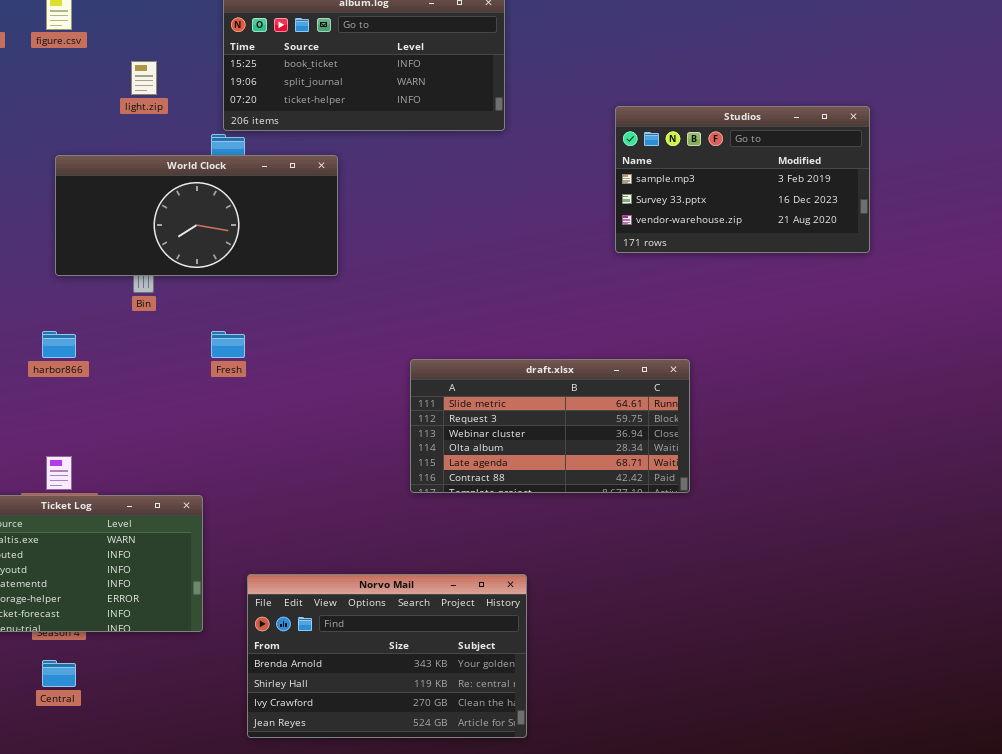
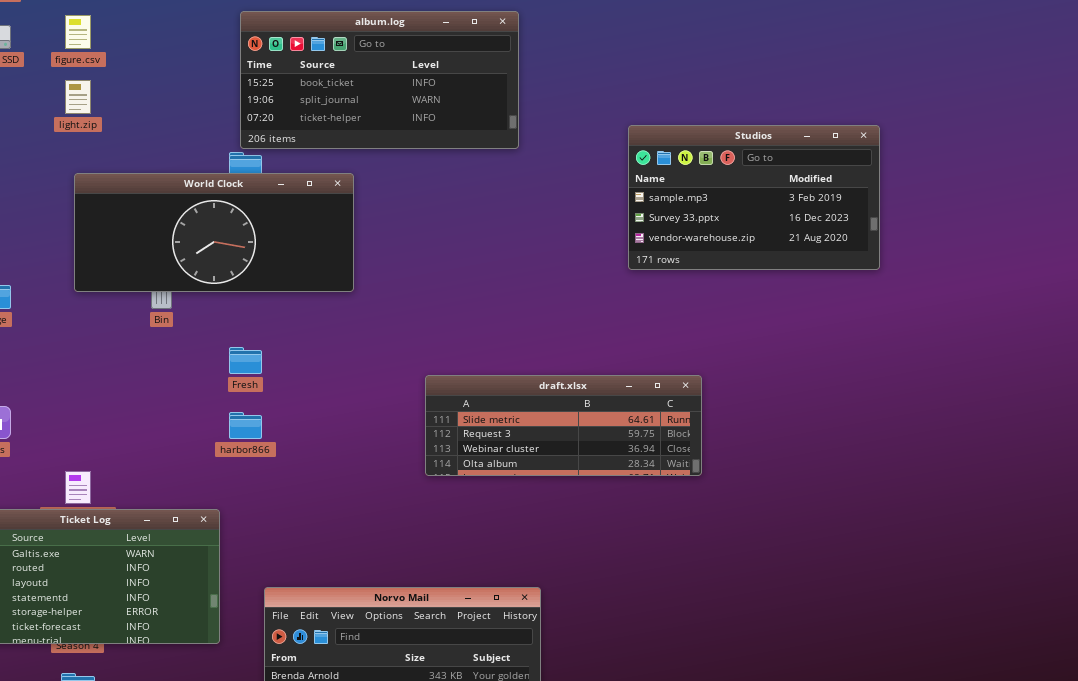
light.zip: [131,61,157,95] -> [65,80,91,114], moved
harbor866: [42,331,76,358] -> [229,412,262,439], moved
draft.xlsx: [410,359,690,493] -> [425,375,702,476], resized

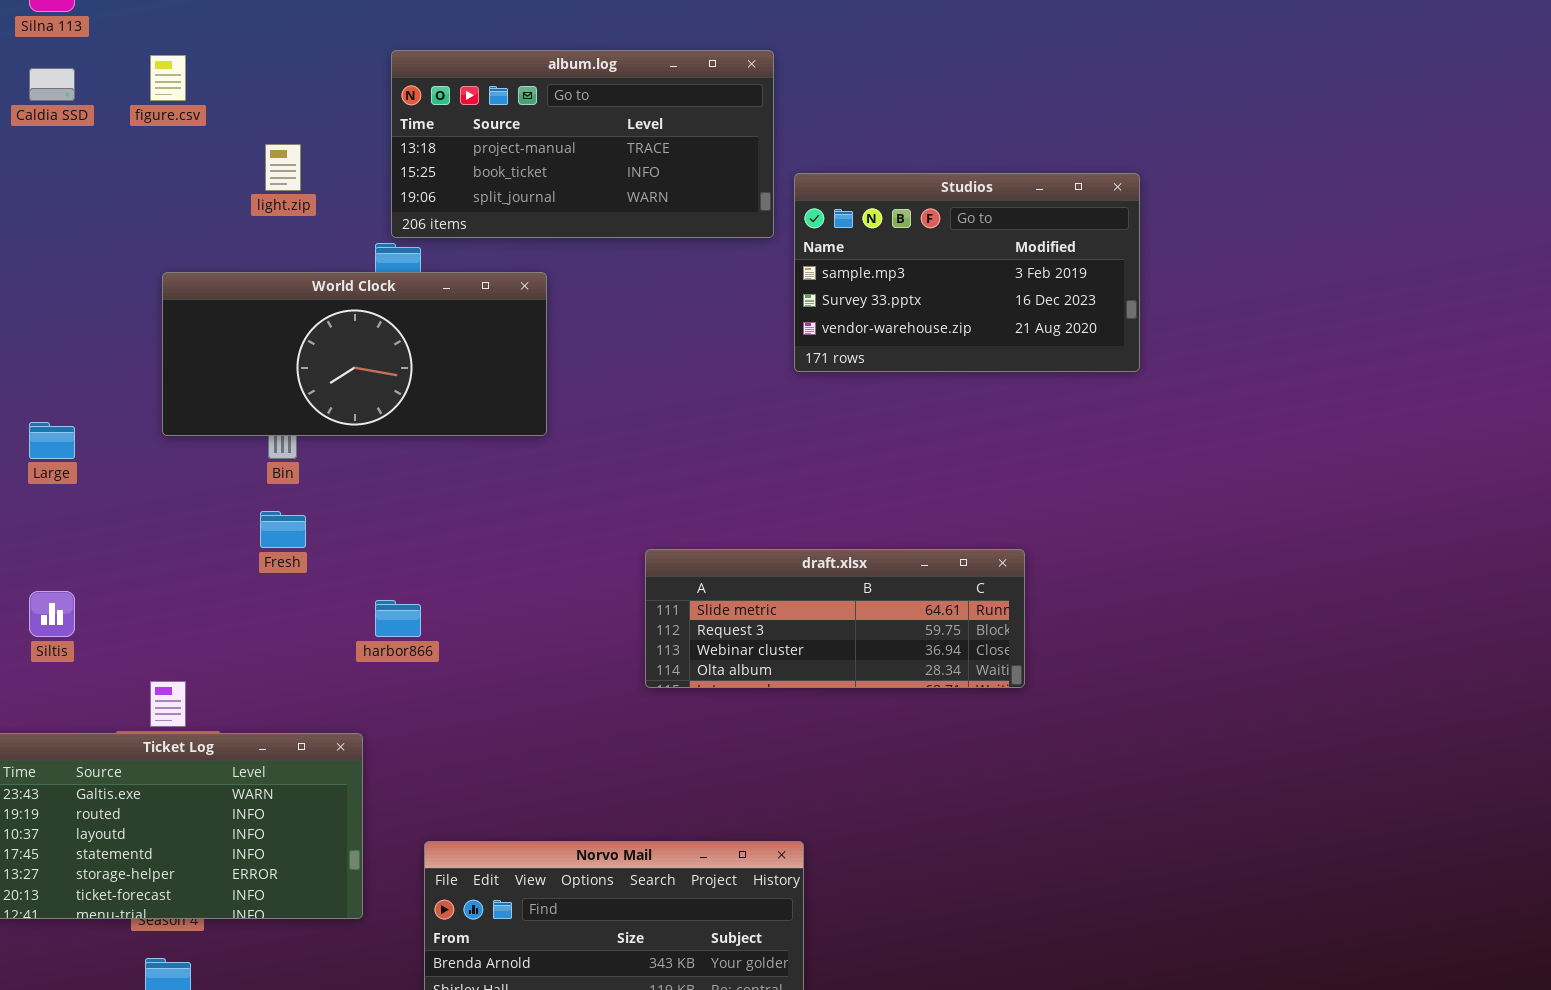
album.log: [240,11,519,149] -> [391,50,774,238], scrolled up 1 row
light.zip: [65,80,91,114] -> [265,144,301,191], moved
Studios: [628,125,880,270] -> [794,173,1140,372], moved
Fresh: [229,347,262,374] -> [260,511,306,548], moved

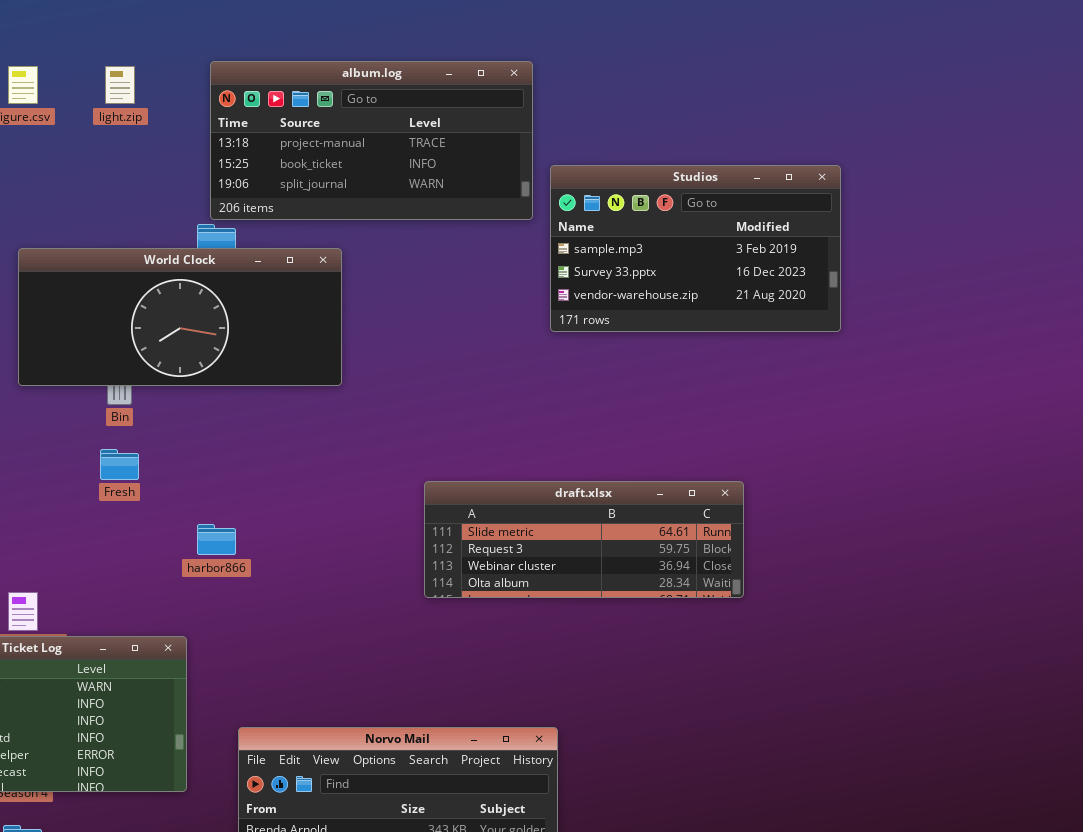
light.zip: [265,144,301,191] -> [105,66,135,104], moved

